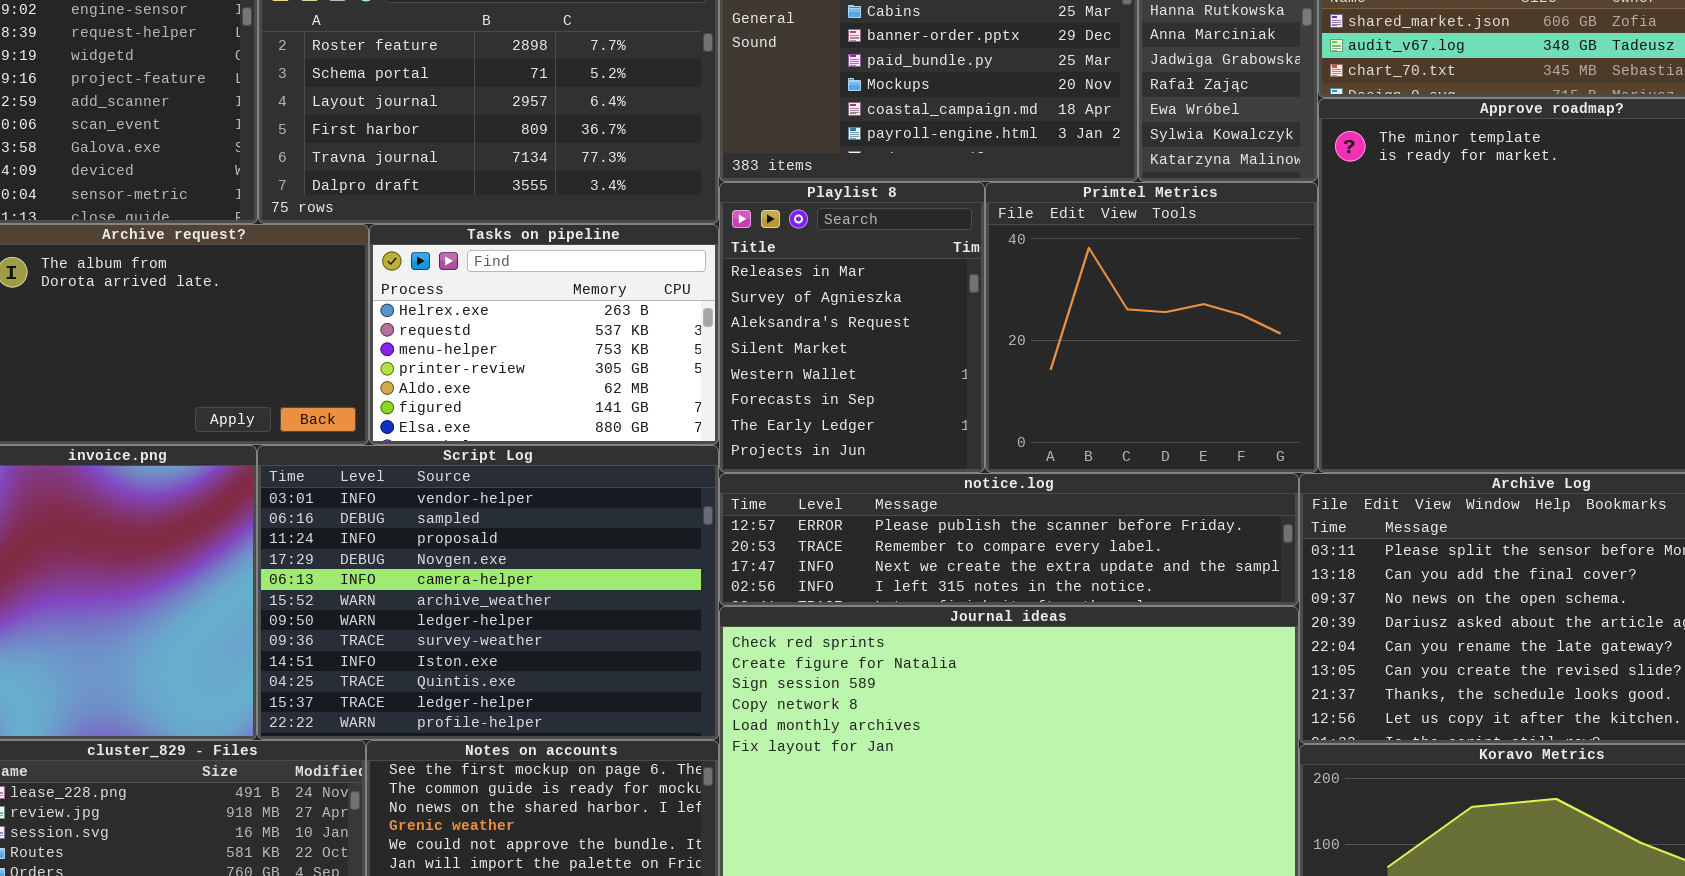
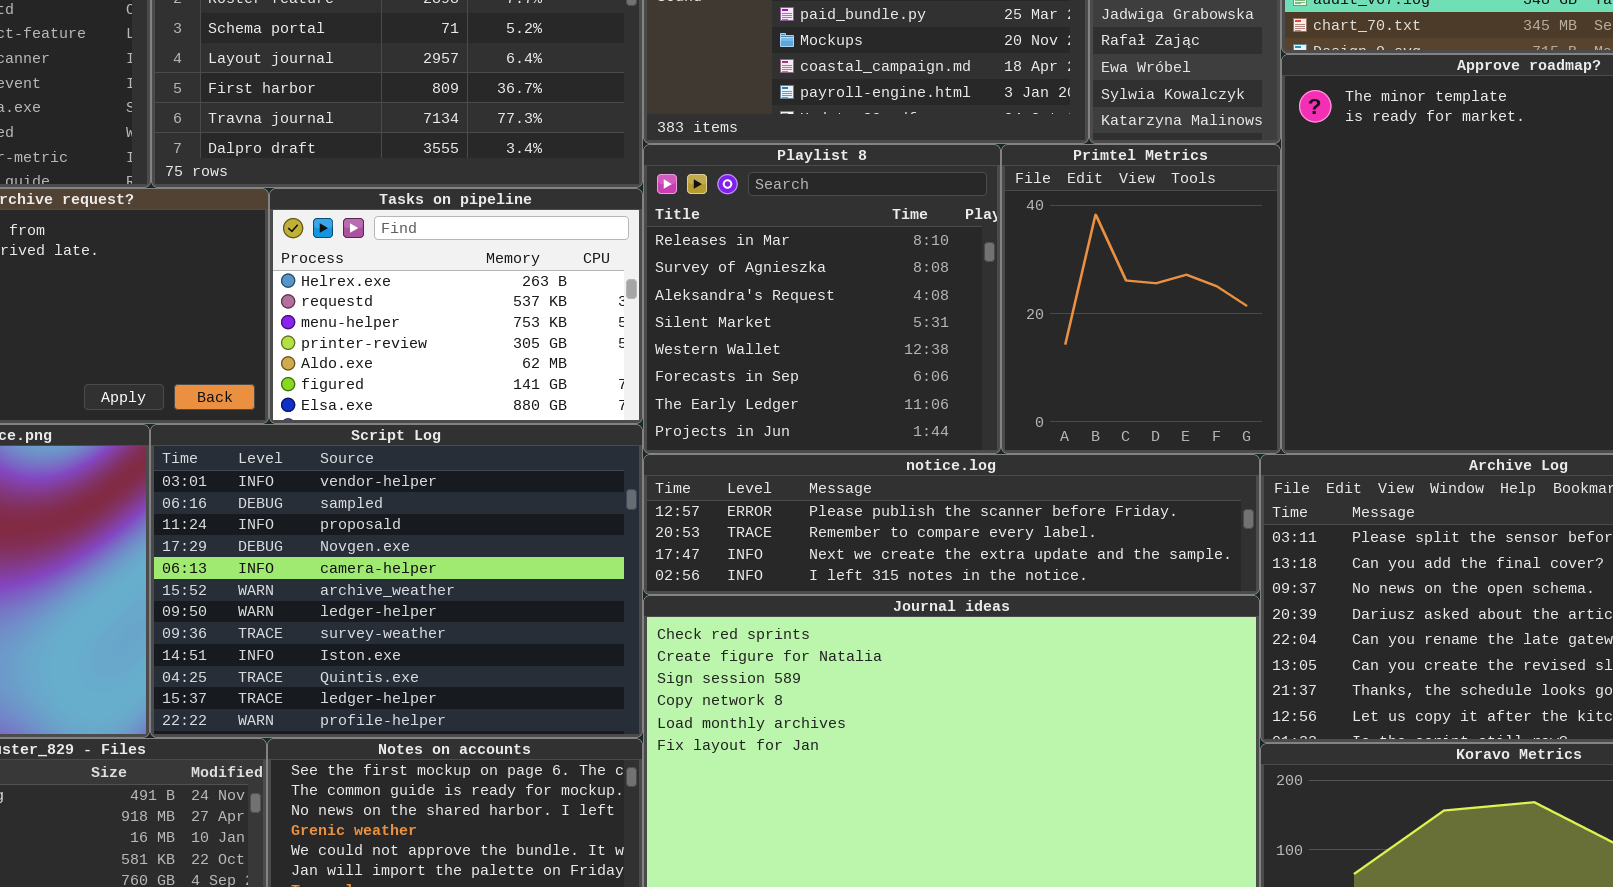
Playlist 8: [719,182,985,473] -> [643,144,1001,454], resized
Primtel Metrics: [985,182,1318,473] -> [1001,144,1281,454], resized

